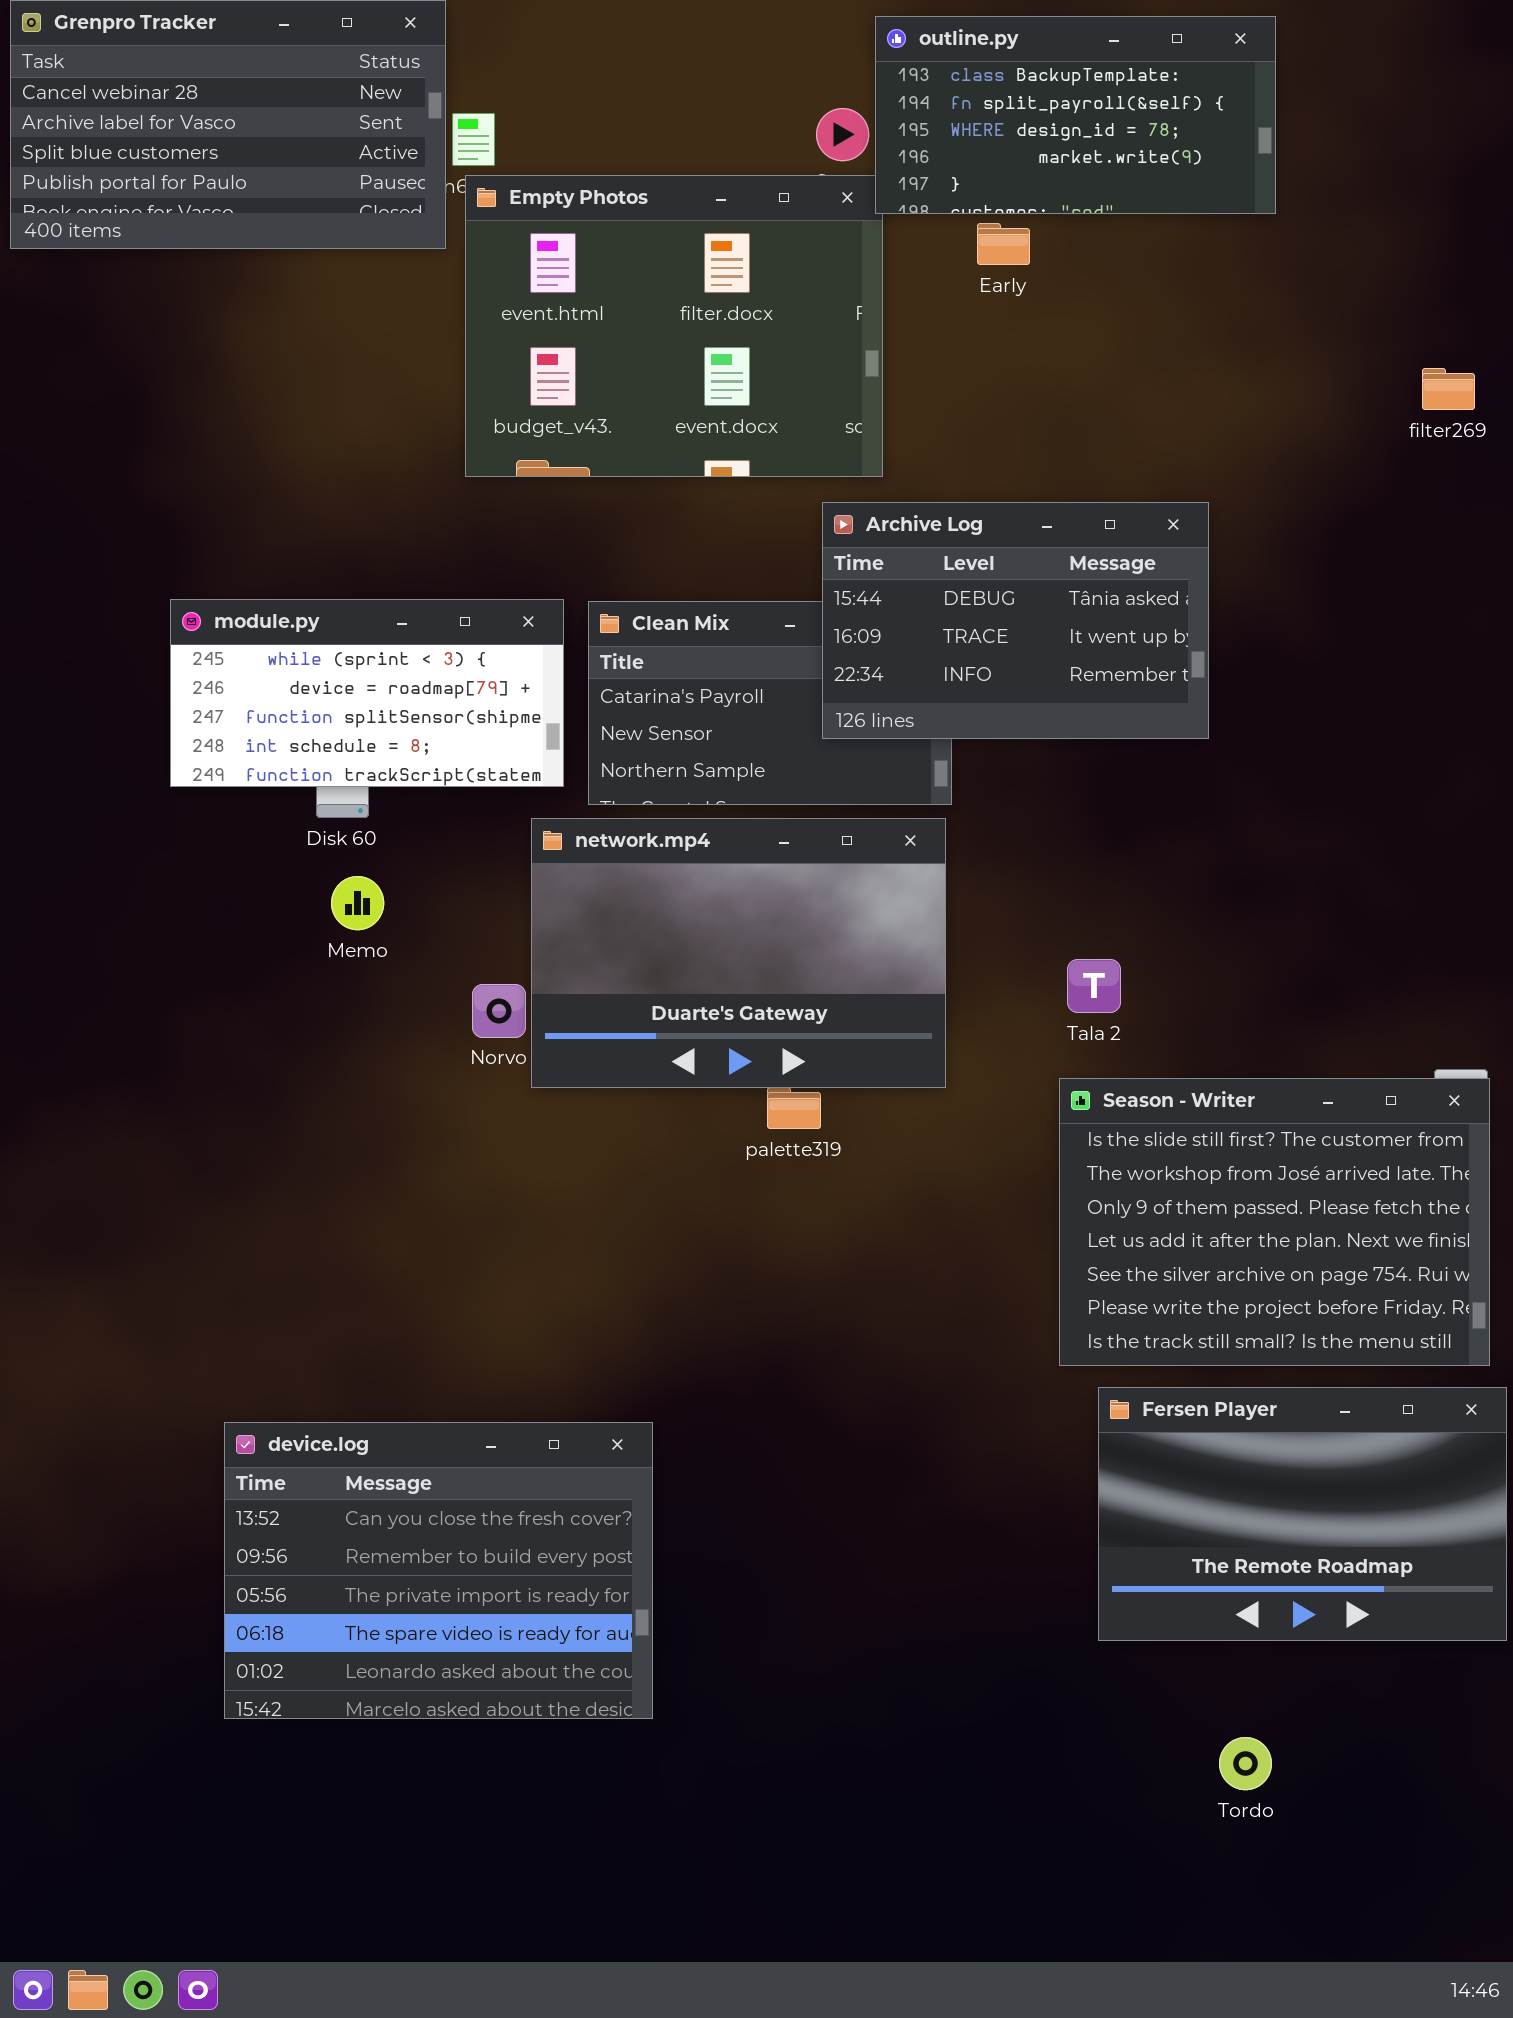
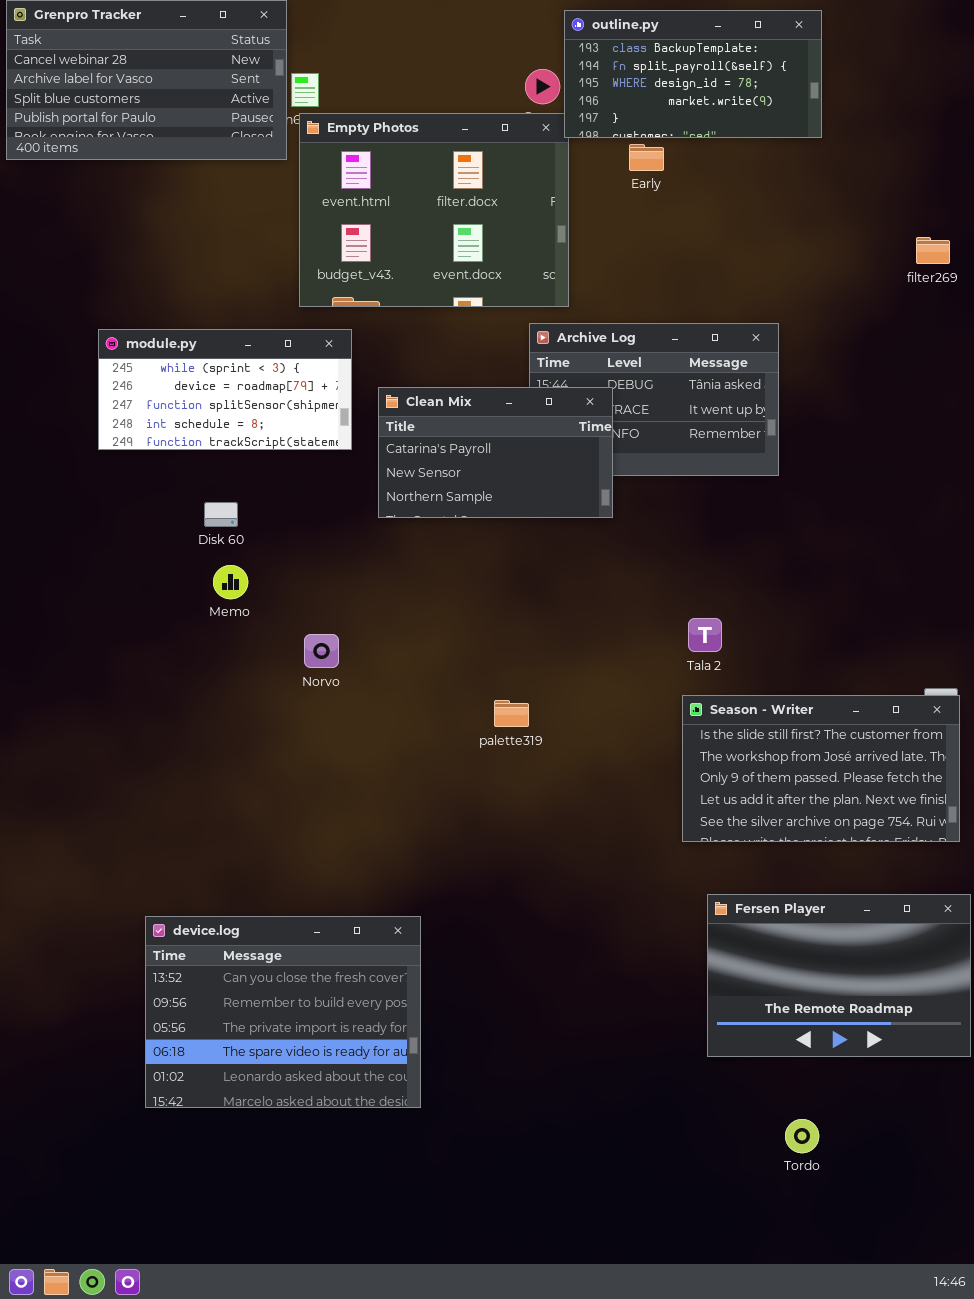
module.py: [170,599,564,787] -> [98,329,352,450], moved
Clean Mix: [588,601,952,805] -> [378,387,613,518], raised
network.mp4: [531,818,946,1088] -> none, closed
Season - Writer: [1059,1078,1490,1366] -> [682,695,960,842], resized

